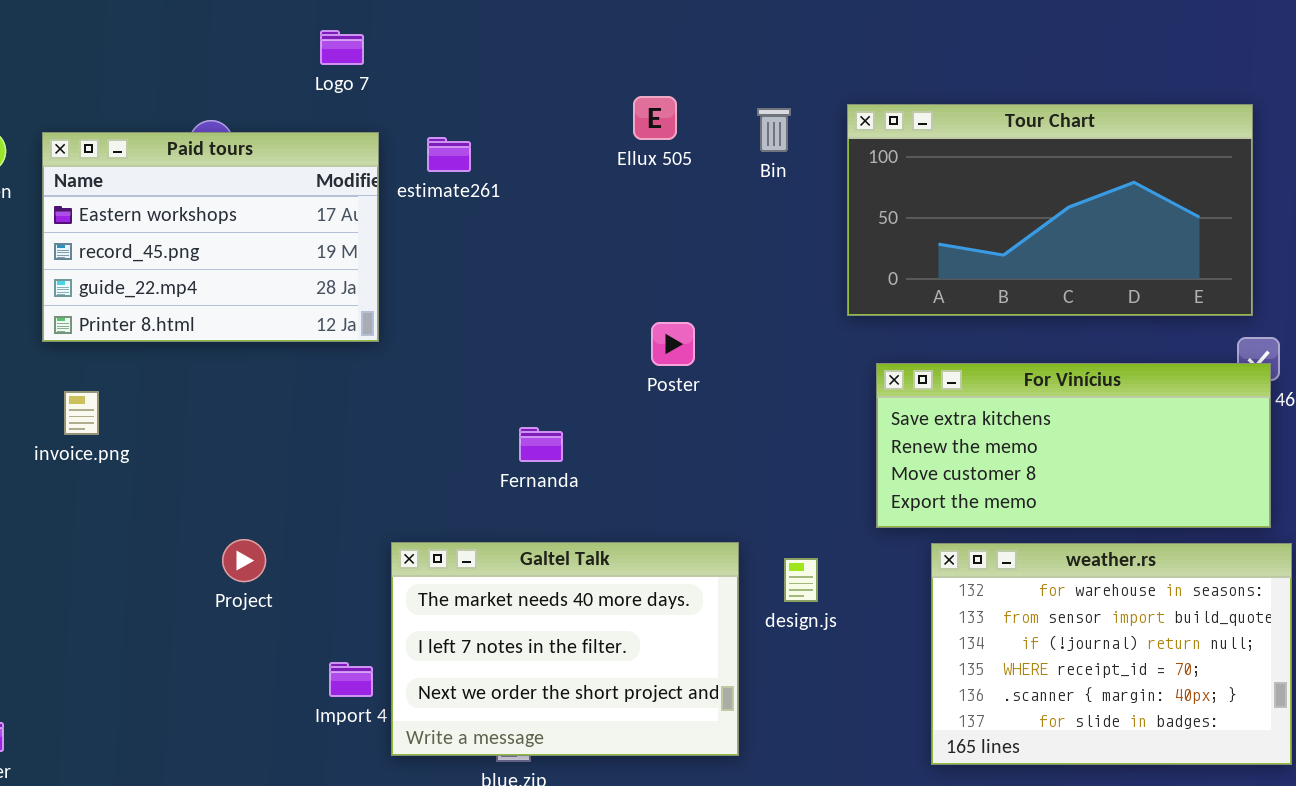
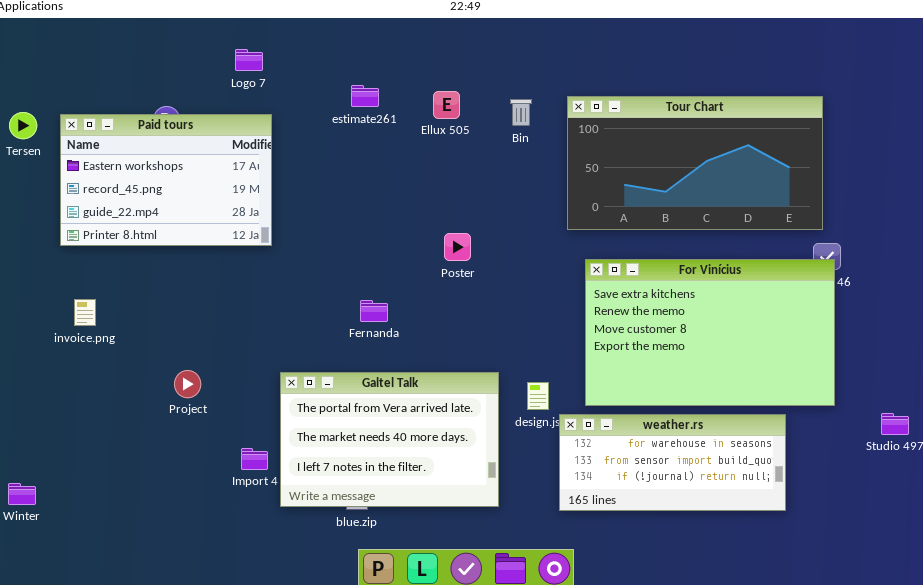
estimate261: [427,137,471,172] -> [351,85,379,107], moved
For Vinícius: [876,363,1271,528] -> [585,259,835,406], resized
invoice.png: [64,391,99,435] -> [74,299,96,326], moved
Galtel Talk: [391,542,739,756] -> [280,372,499,507], scrolled up 1 row
weather.rs: [931,543,1292,765] -> [559,414,786,511], moved, resized

